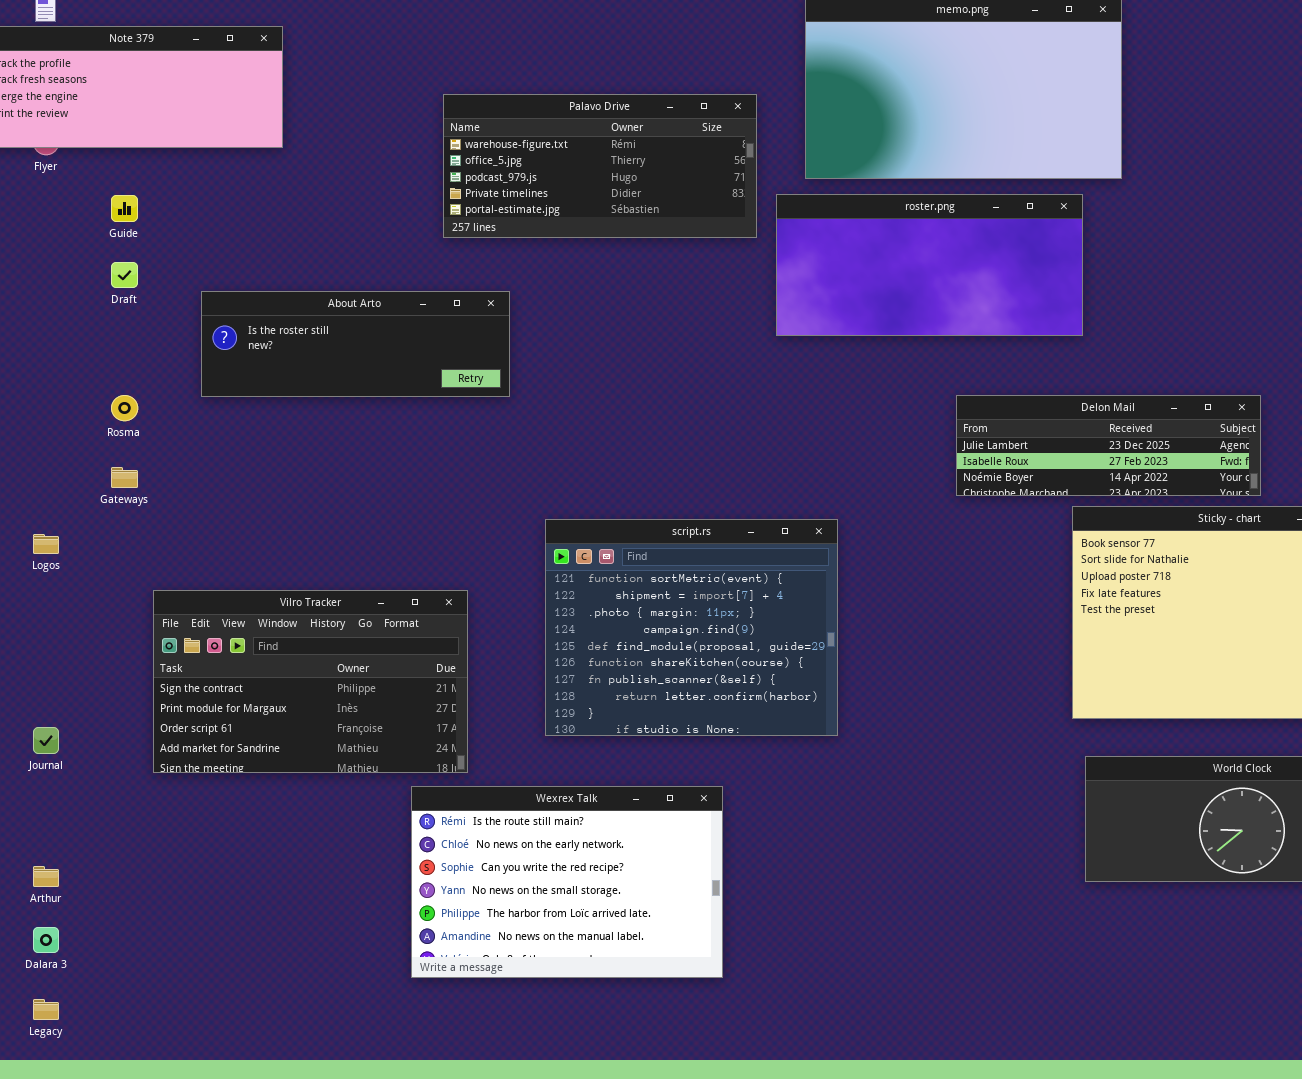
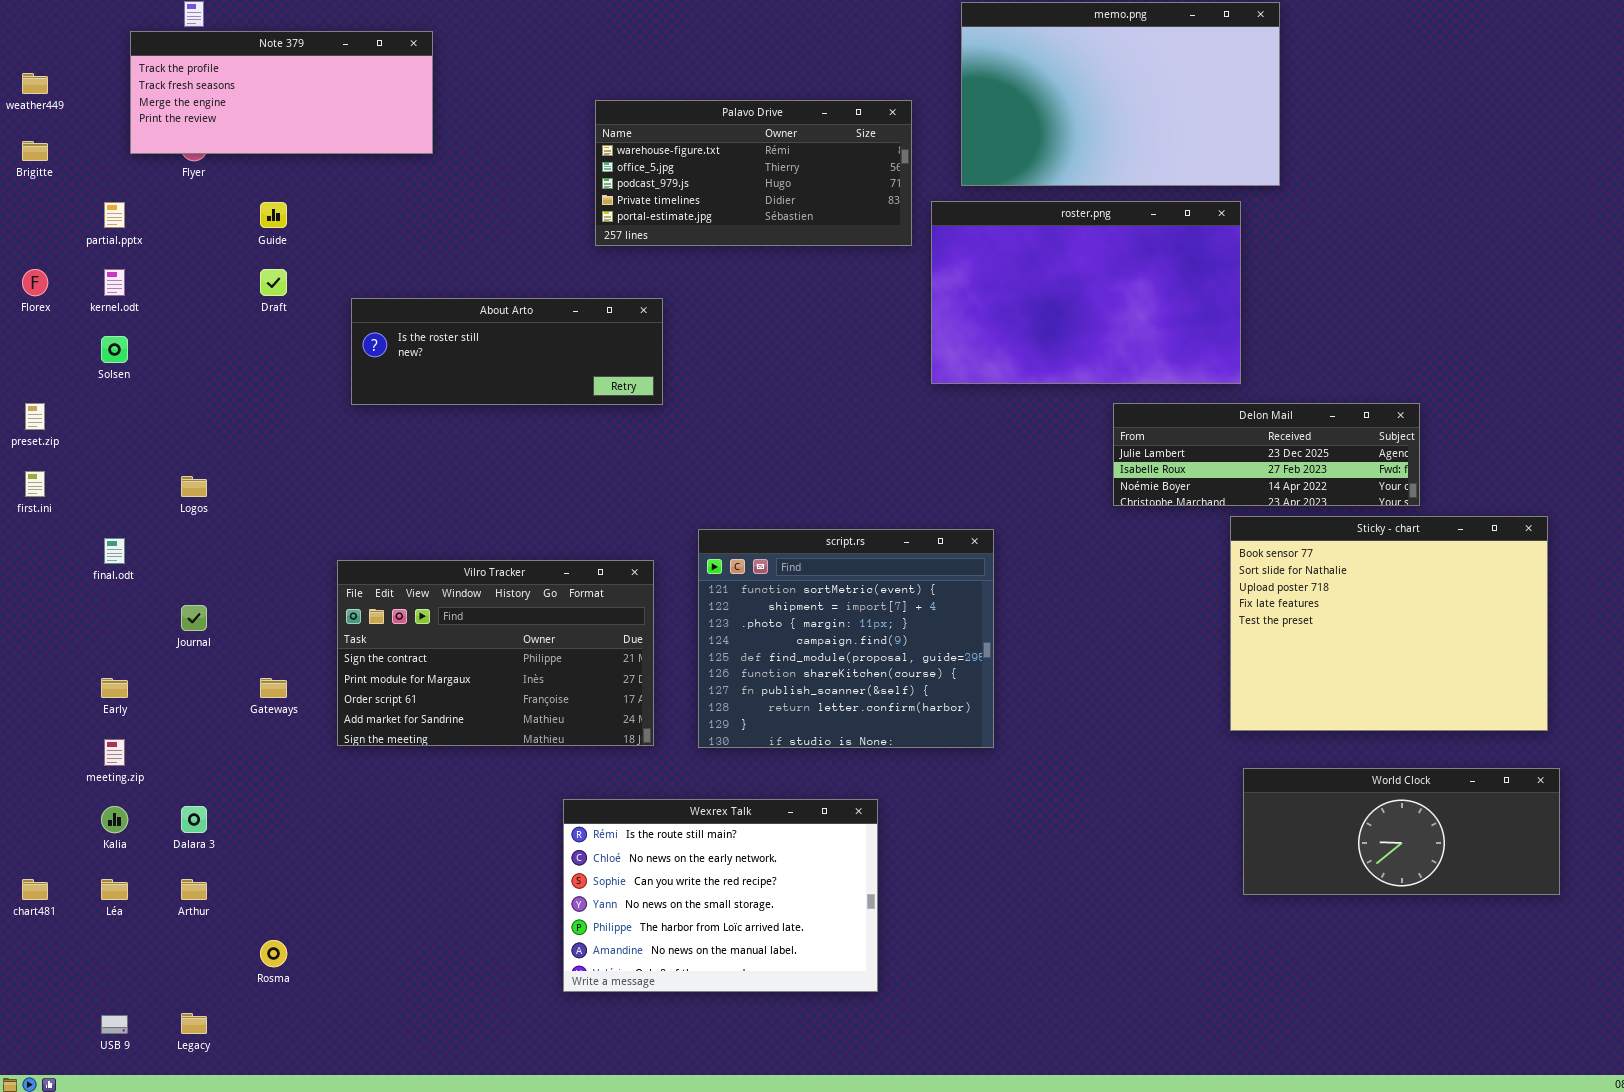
roster.png: [776,194,1083,336] -> [931,201,1241,384], resized
Rosma: [111,395,138,421] -> [260,940,287,967], moved
Gateways: [111,467,138,488] -> [260,678,287,698], moved
Logos: [33,534,59,554] -> [181,476,207,497], moved
Vilro Tracker: [153,590,468,773] -> [337,560,654,746], moved
Journal: [33,727,59,754] -> [181,605,207,631], moved
Dalara 3: [33,927,59,953] -> [181,806,207,833], moved

